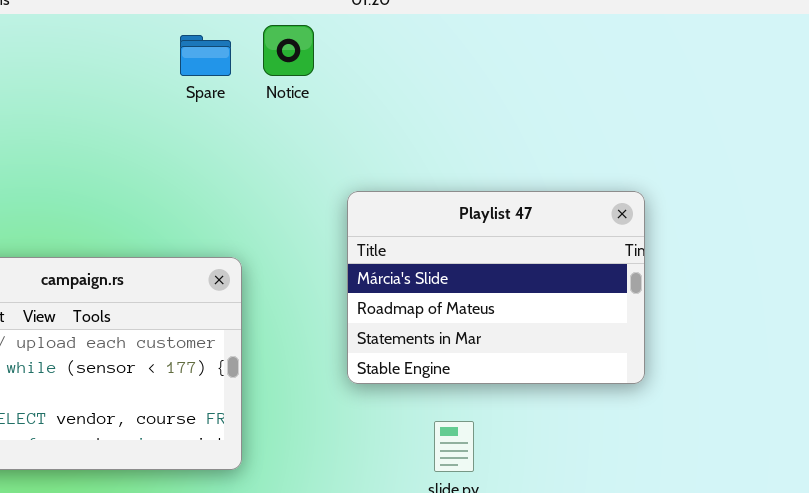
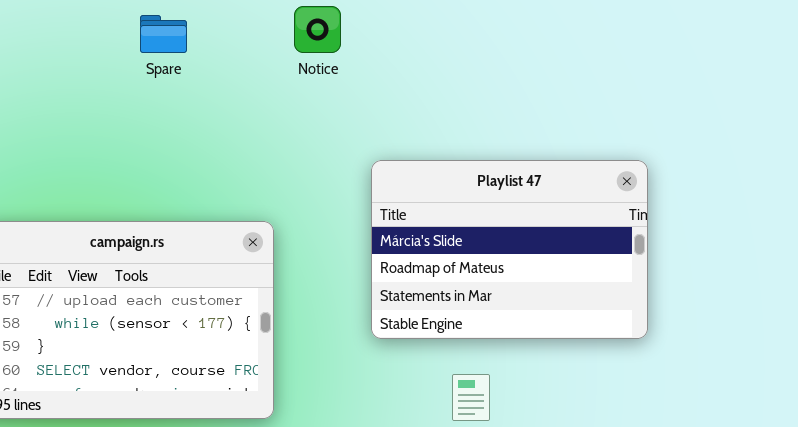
Spare: [180,35,231,76] -> [140,15,187,53], moved

